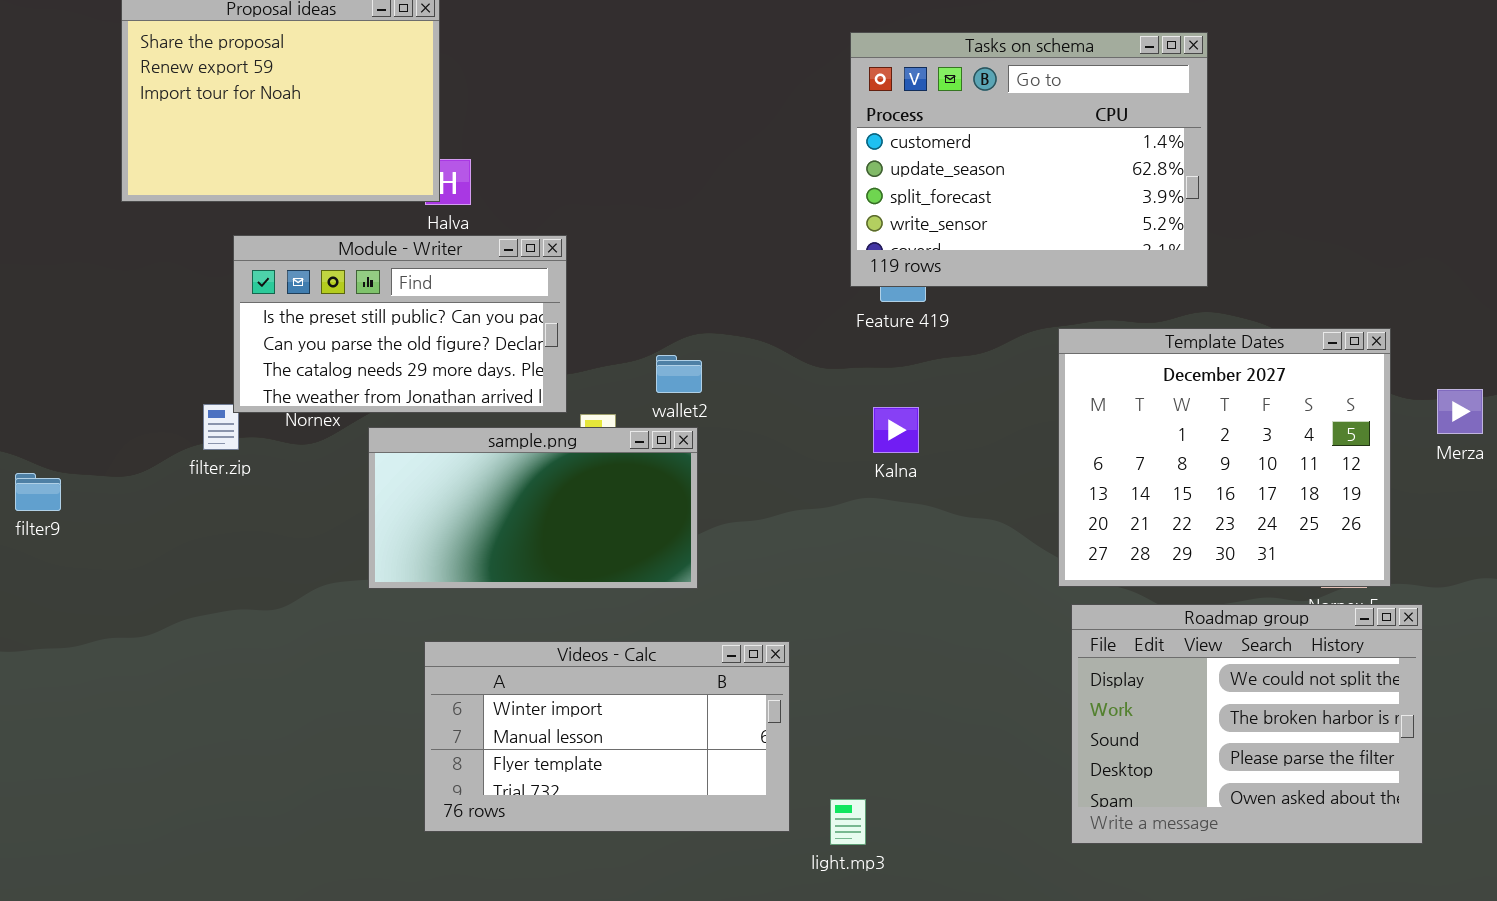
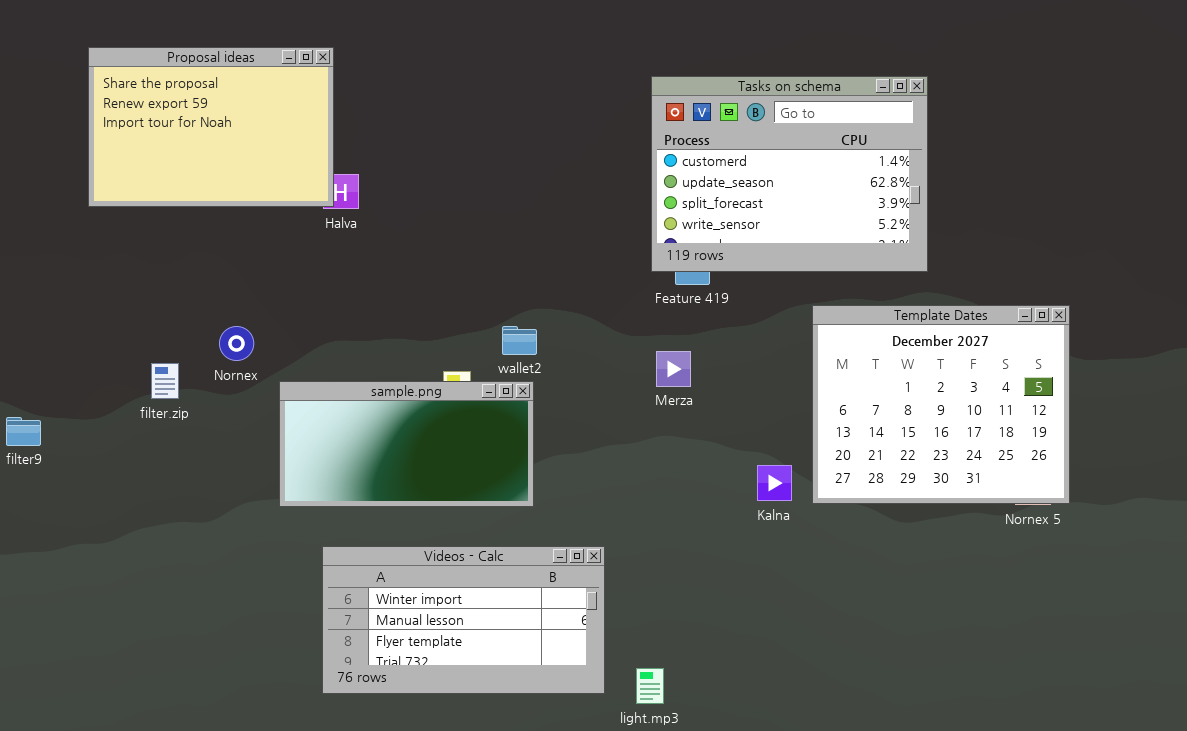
Module - Writer: [233,235,567,413] -> none, closed
Merza: [1437,389,1483,434] -> [656,351,691,387], moved
Kalna: [873,407,919,453] -> [757,465,792,501], moved
Roadmap group: [1071,604,1423,844] -> none, closed

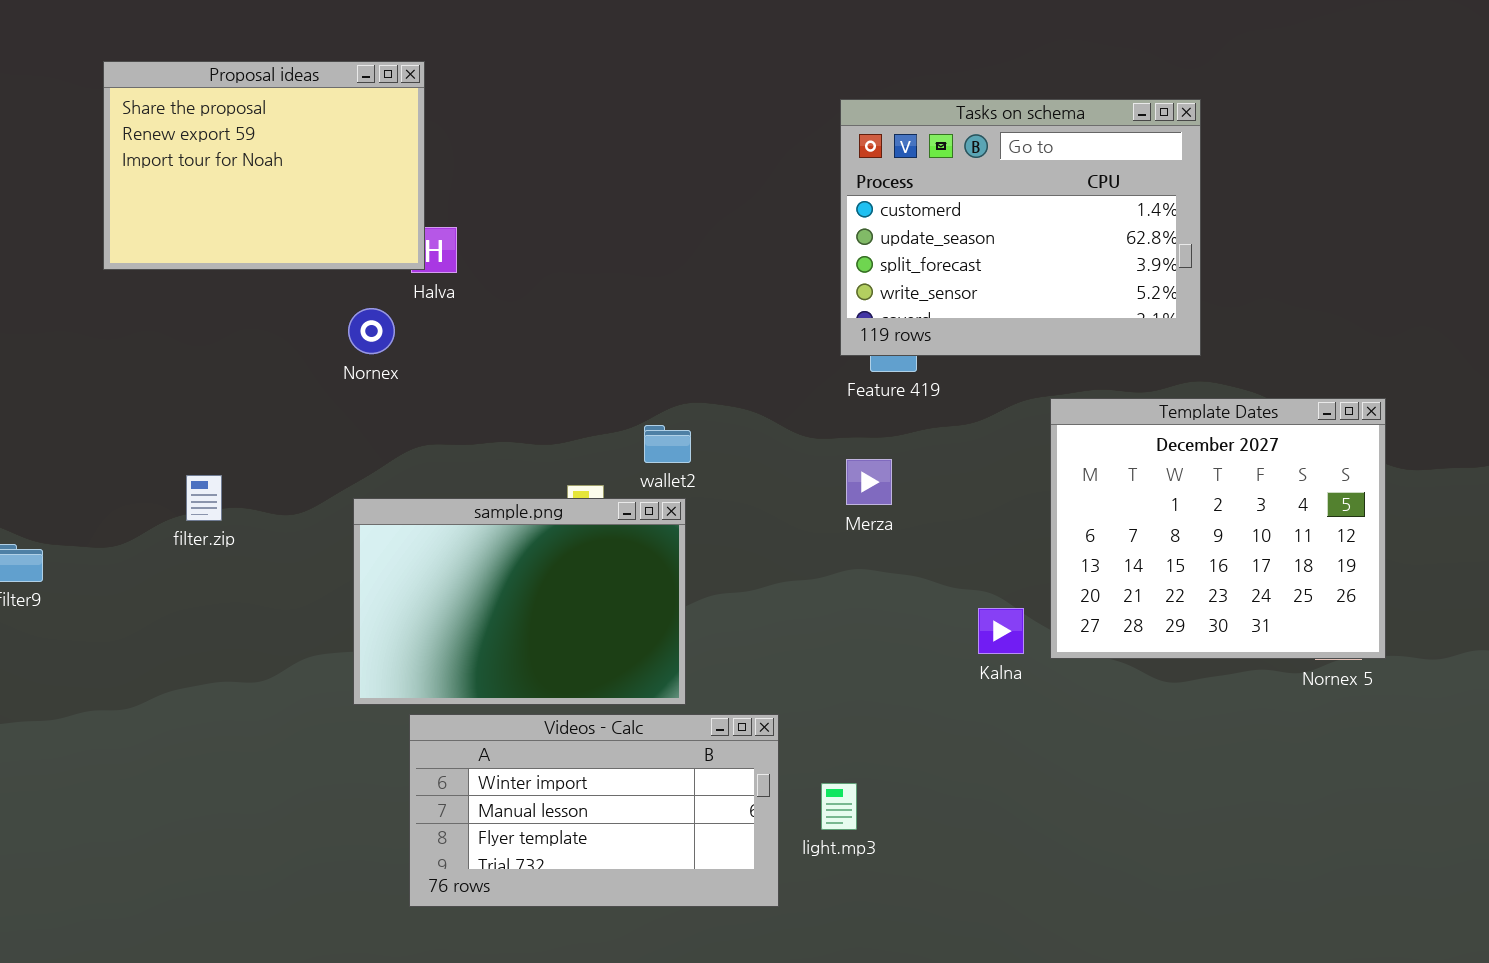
Nornex: [219,326,254,361] -> [348,308,395,354], moved
sample.png: [279,381,534,507] -> [353,498,686,705], resized
light.mp3: [636,668,664,704] -> [821,783,857,830], moved

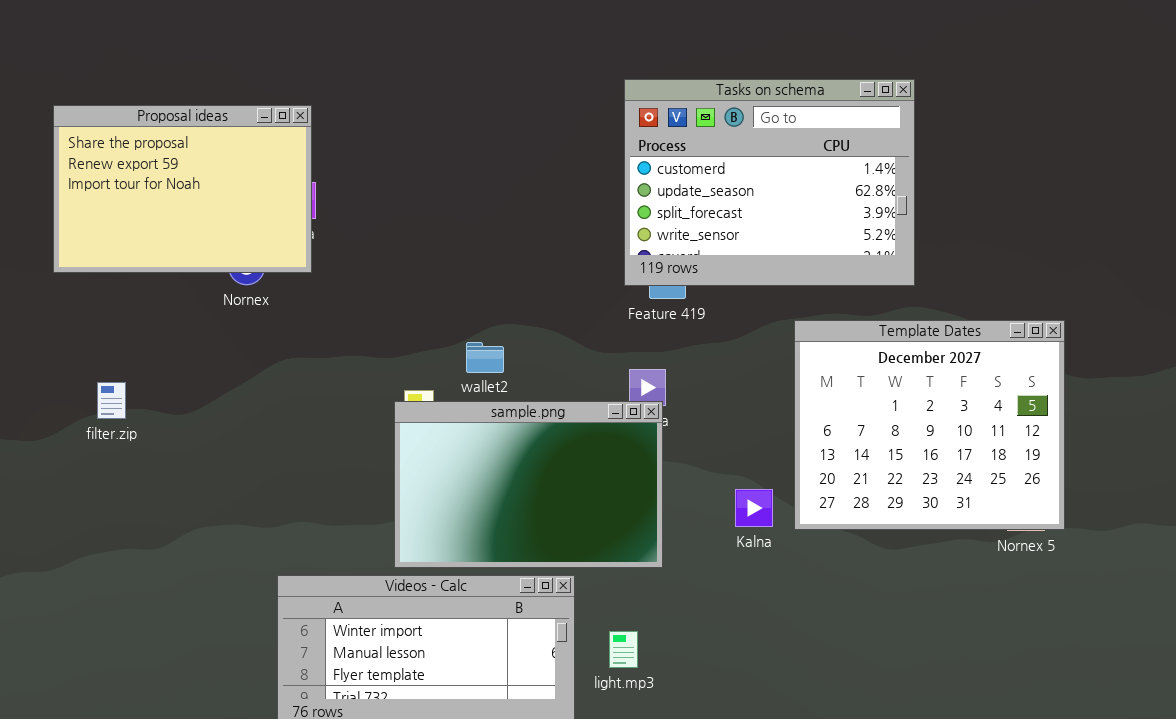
Proposal ideas: [103,61,425,270] -> [53,105,312,273], moved
sample.png: [353,498,686,705] -> [394,401,663,568], moved

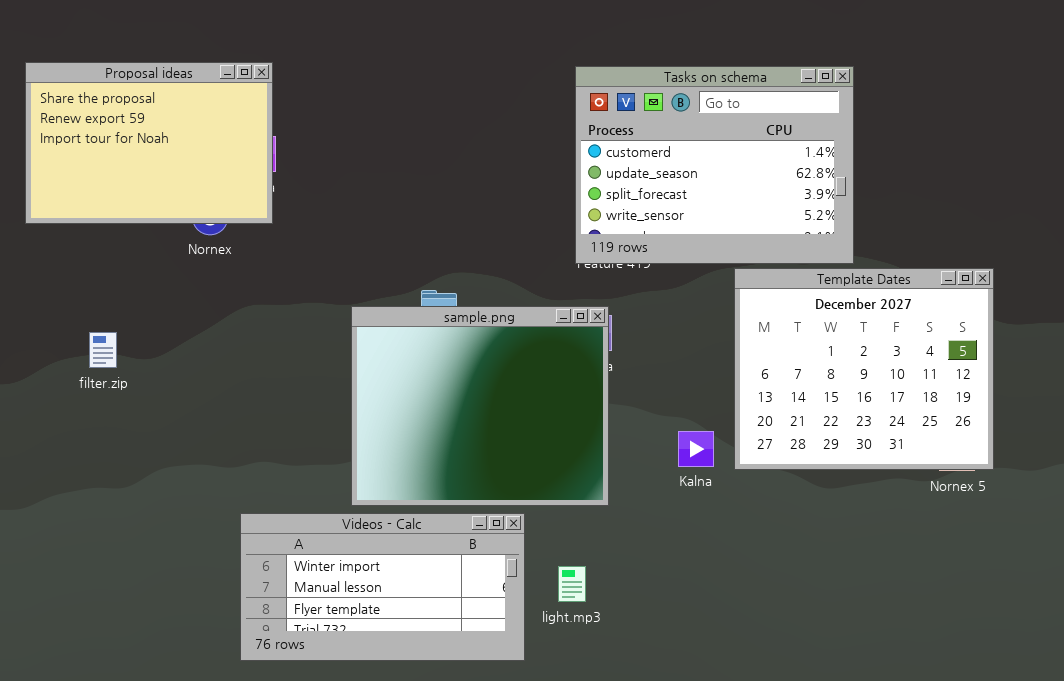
Tasks on schema: [624,79,915,286] -> [575,66,854,264], moved
filter.zip: [97,382,126,419] -> [89,332,117,368], moved
sample.png: [394,401,663,568] -> [351,306,609,506], resized

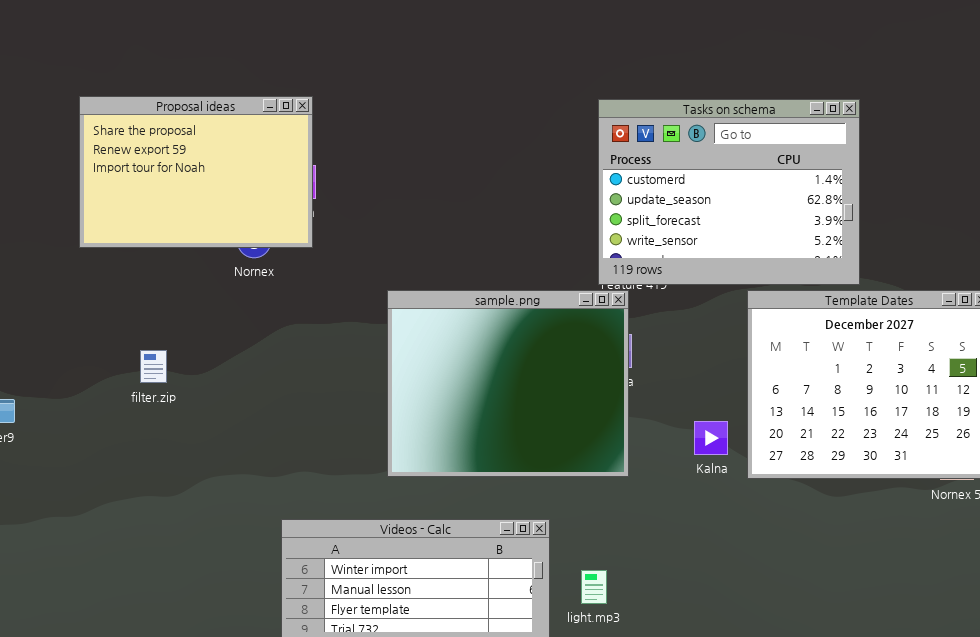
sample.png: [351,306,609,506] -> [387,290,629,477], moved
Kalna: [678,431,714,467] -> [694,421,728,455], moved

